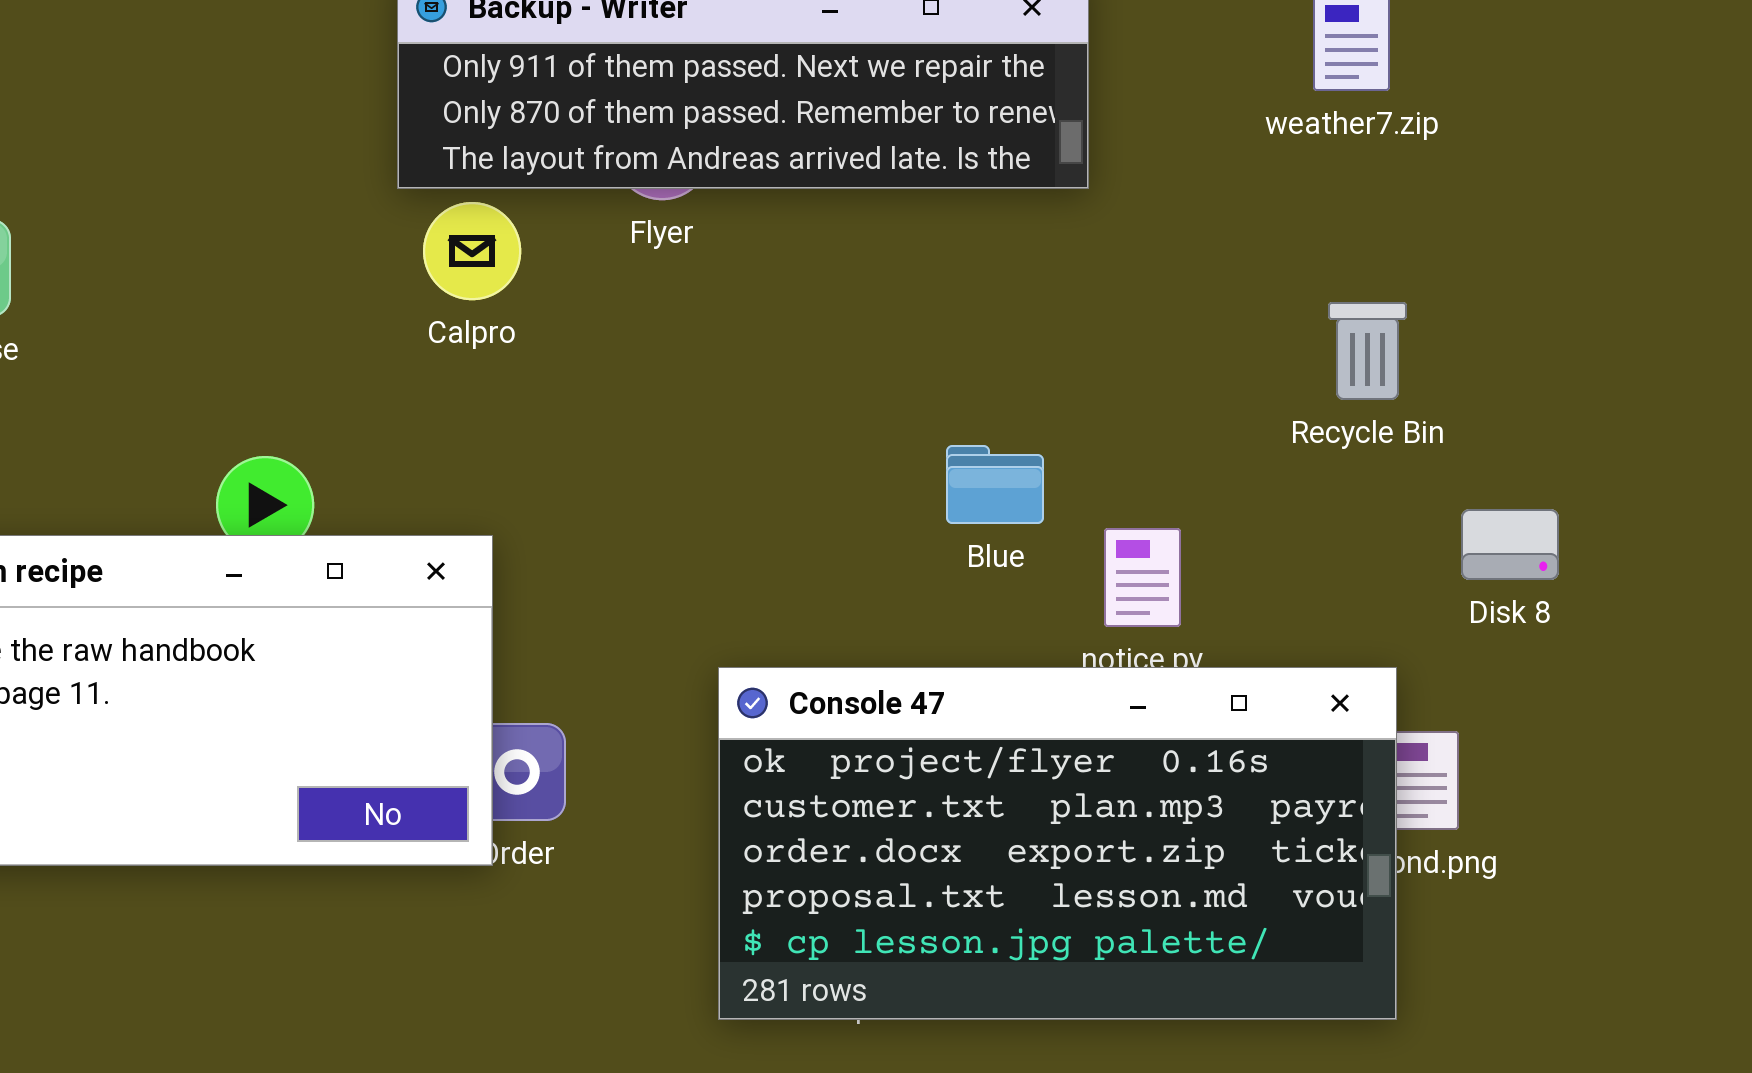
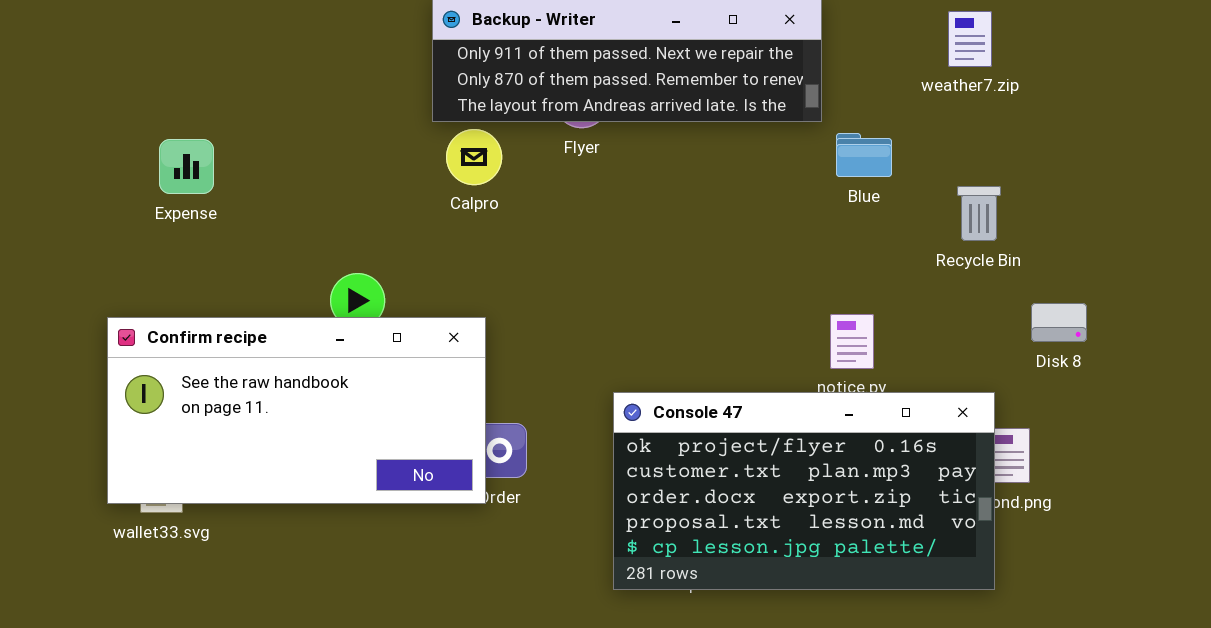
Blue: [946,445,1044,524] -> [836,133,892,177], moved

